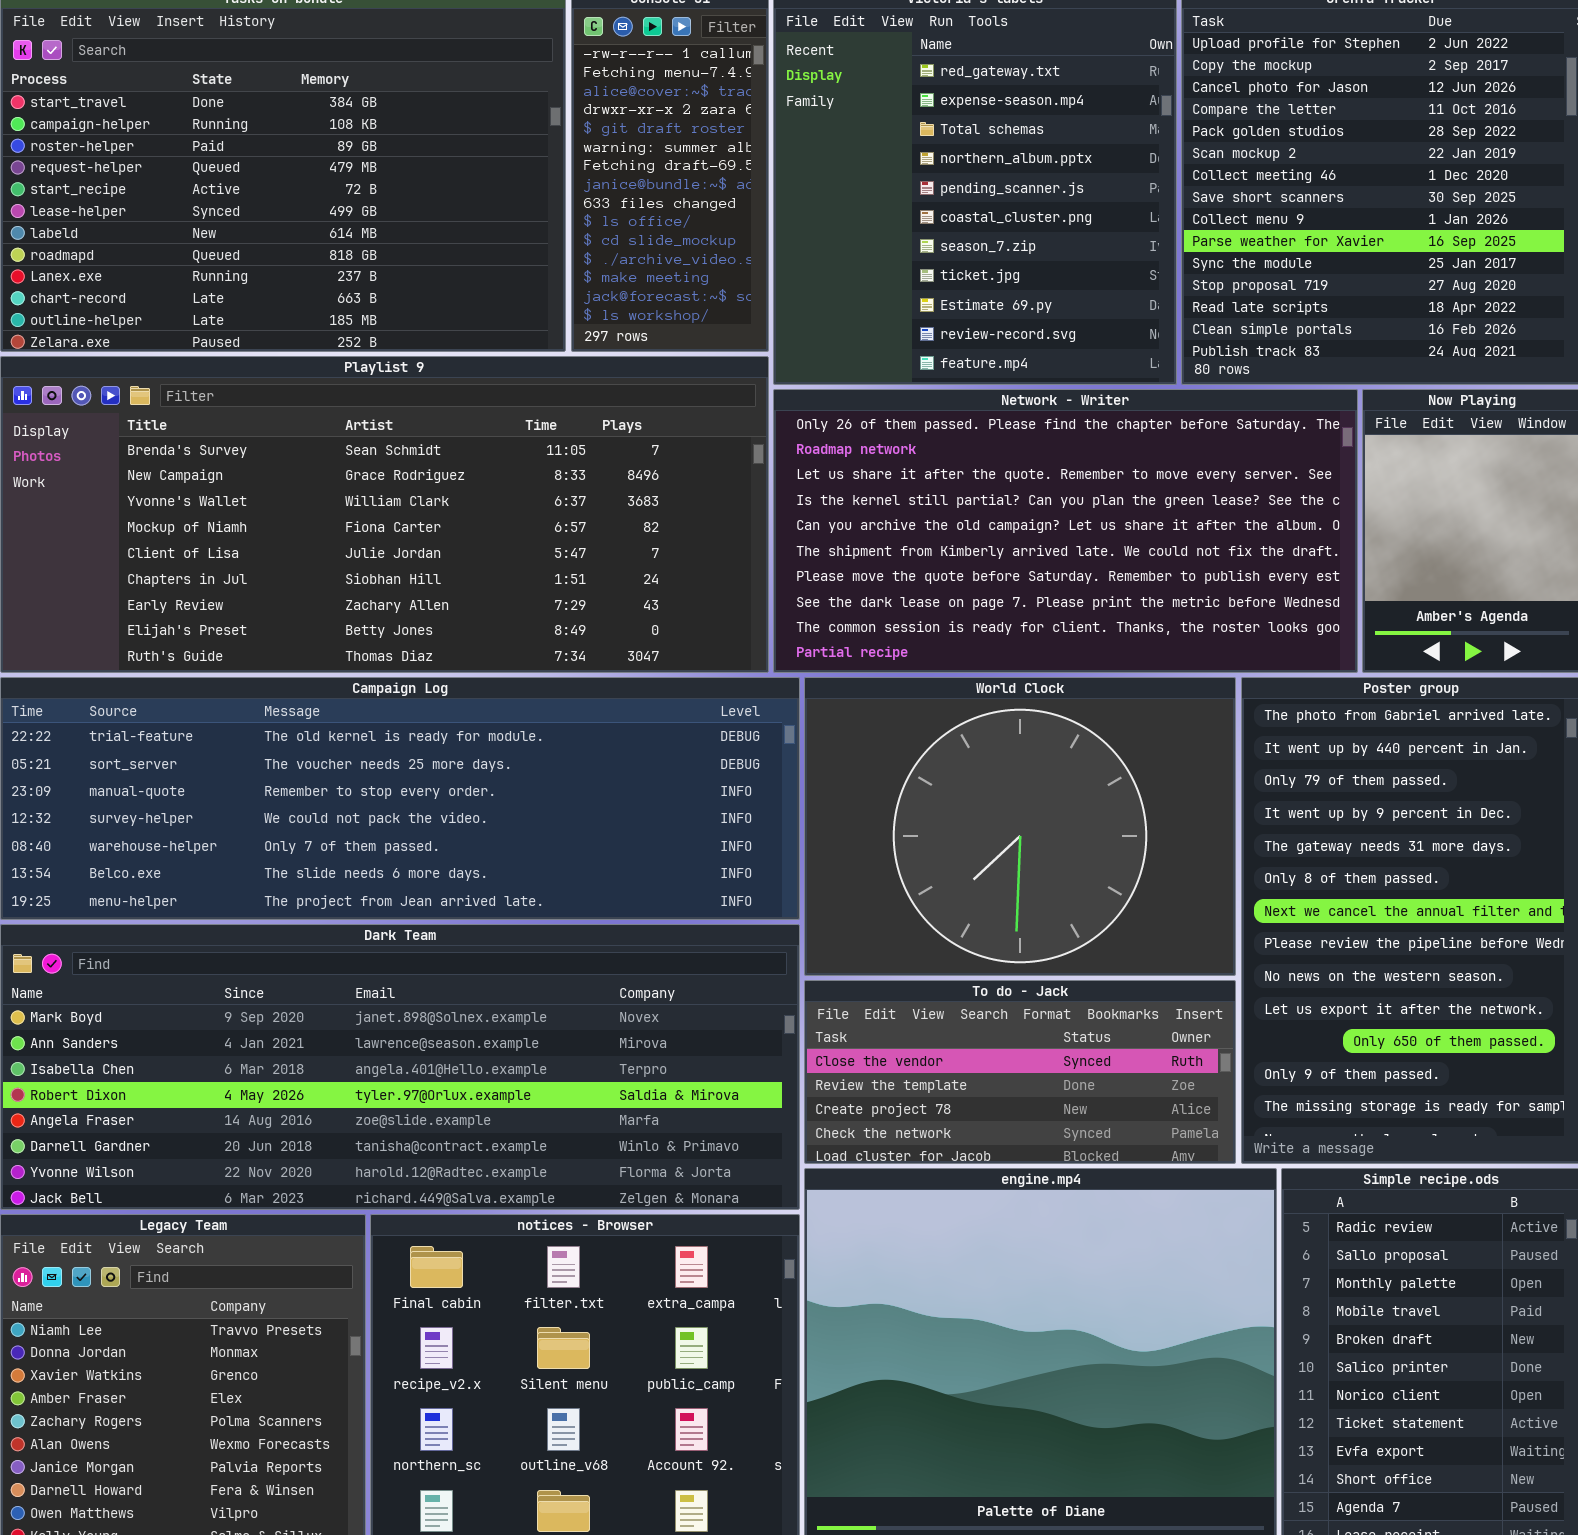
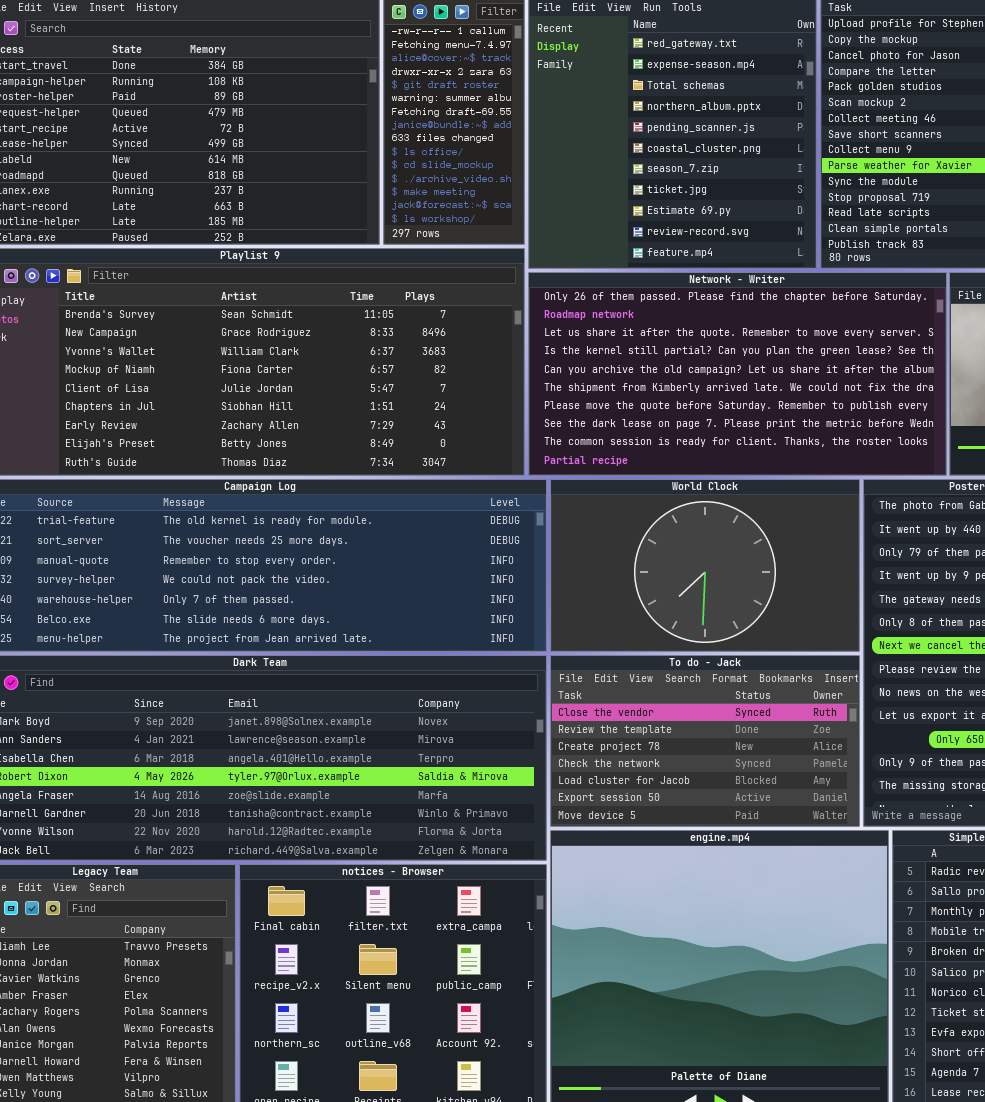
World Clock: [804,677,1236,976] -> [550,479,860,652], resized
To do - Jack: [804,980,1236,1164] -> [550,655,860,827], resized

